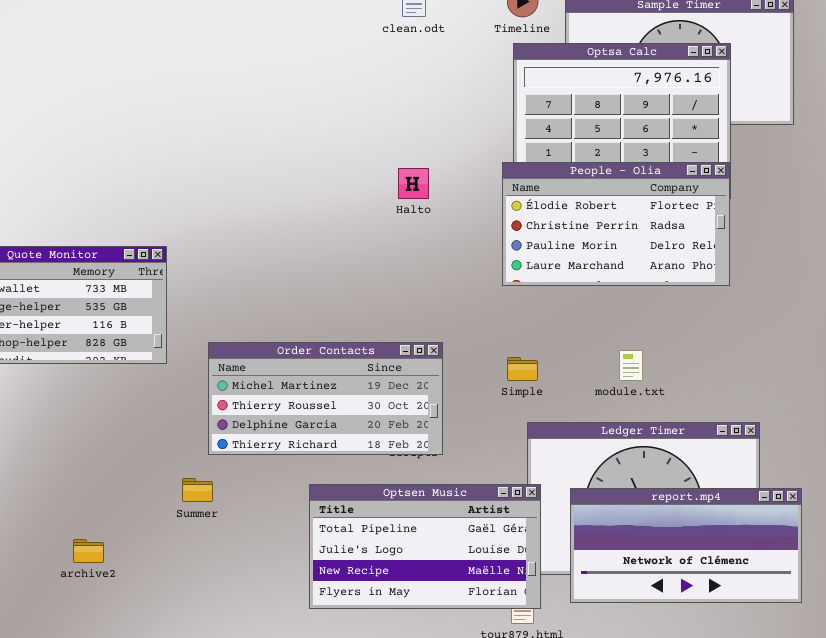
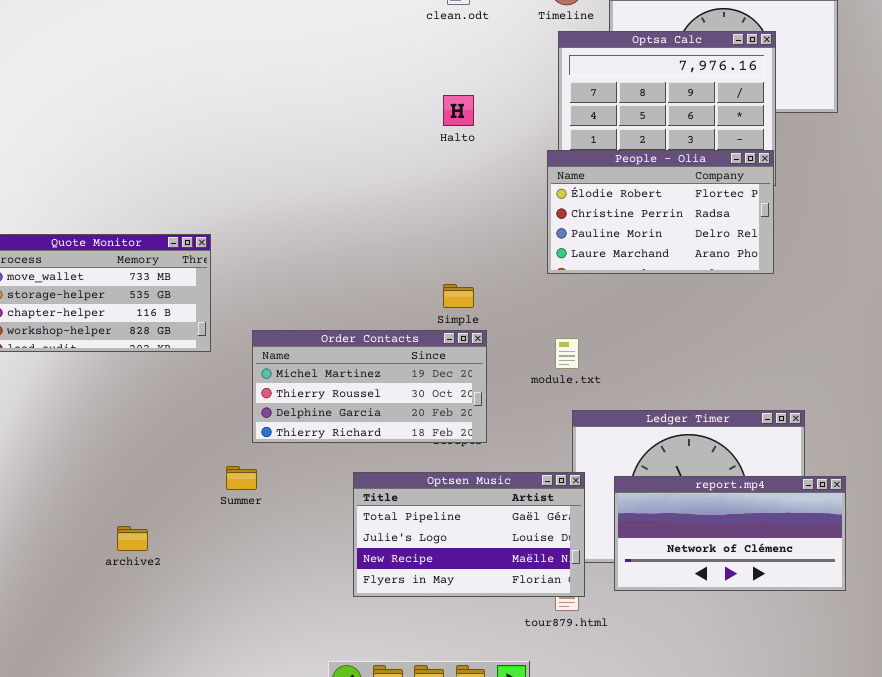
Halto: [398,168,429,199] -> [443,95,474,126], moved
module.txt: [619,350,643,381] -> [555,338,579,369], moved
Simple: [507,357,538,381] -> [443,284,474,308], moved

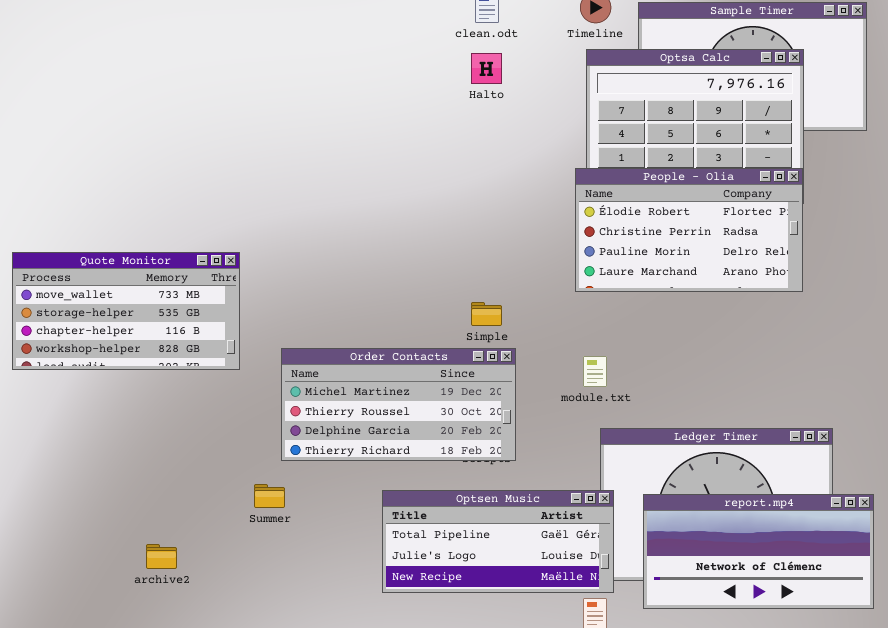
Halto: [443,95,474,126] -> [471,53,502,84], moved
Optsen Music: [353,472,585,597] -> [382,490,614,593], resized

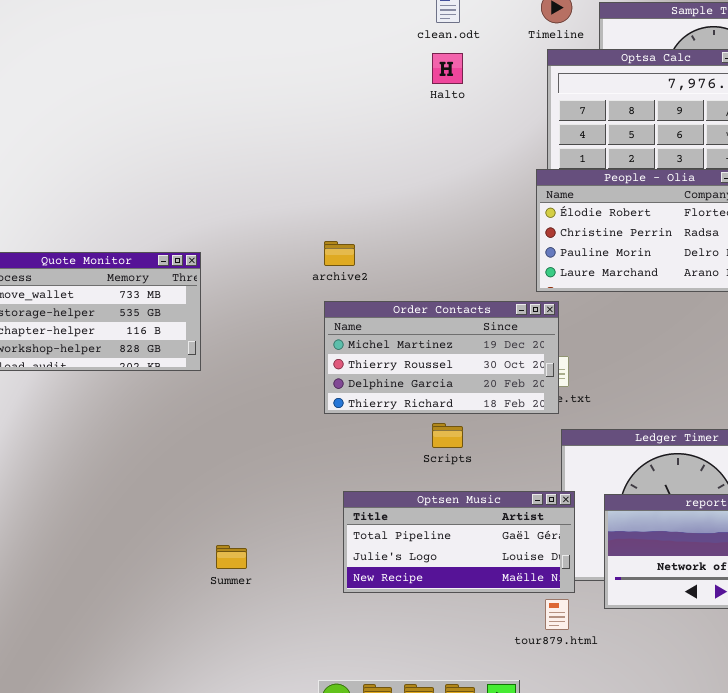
Order Contacts: [281,348,516,461] -> [324,301,559,414], moved
Summer: [254,484,285,508] -> [216,545,247,569], moved
archive2: [146,544,177,569] -> [324,241,355,266], moved

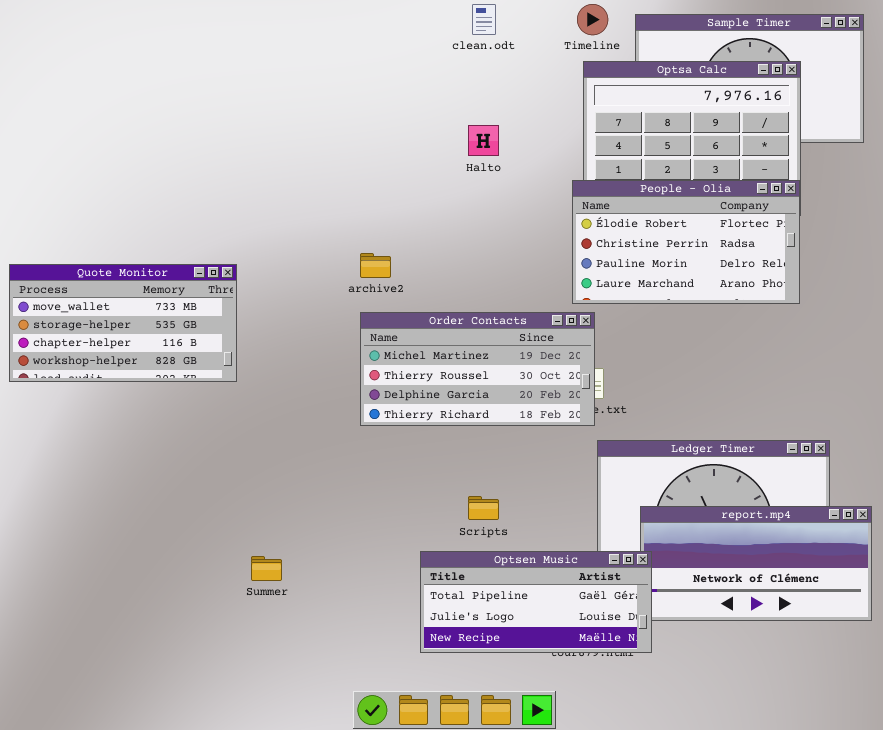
Halto: [432,53,463,84] -> [468,125,499,156], moved
Scripts: [432,423,463,448] -> [468,496,499,520], moved
Optsen Music: [343,491,575,593] -> [420,551,652,653], moved

